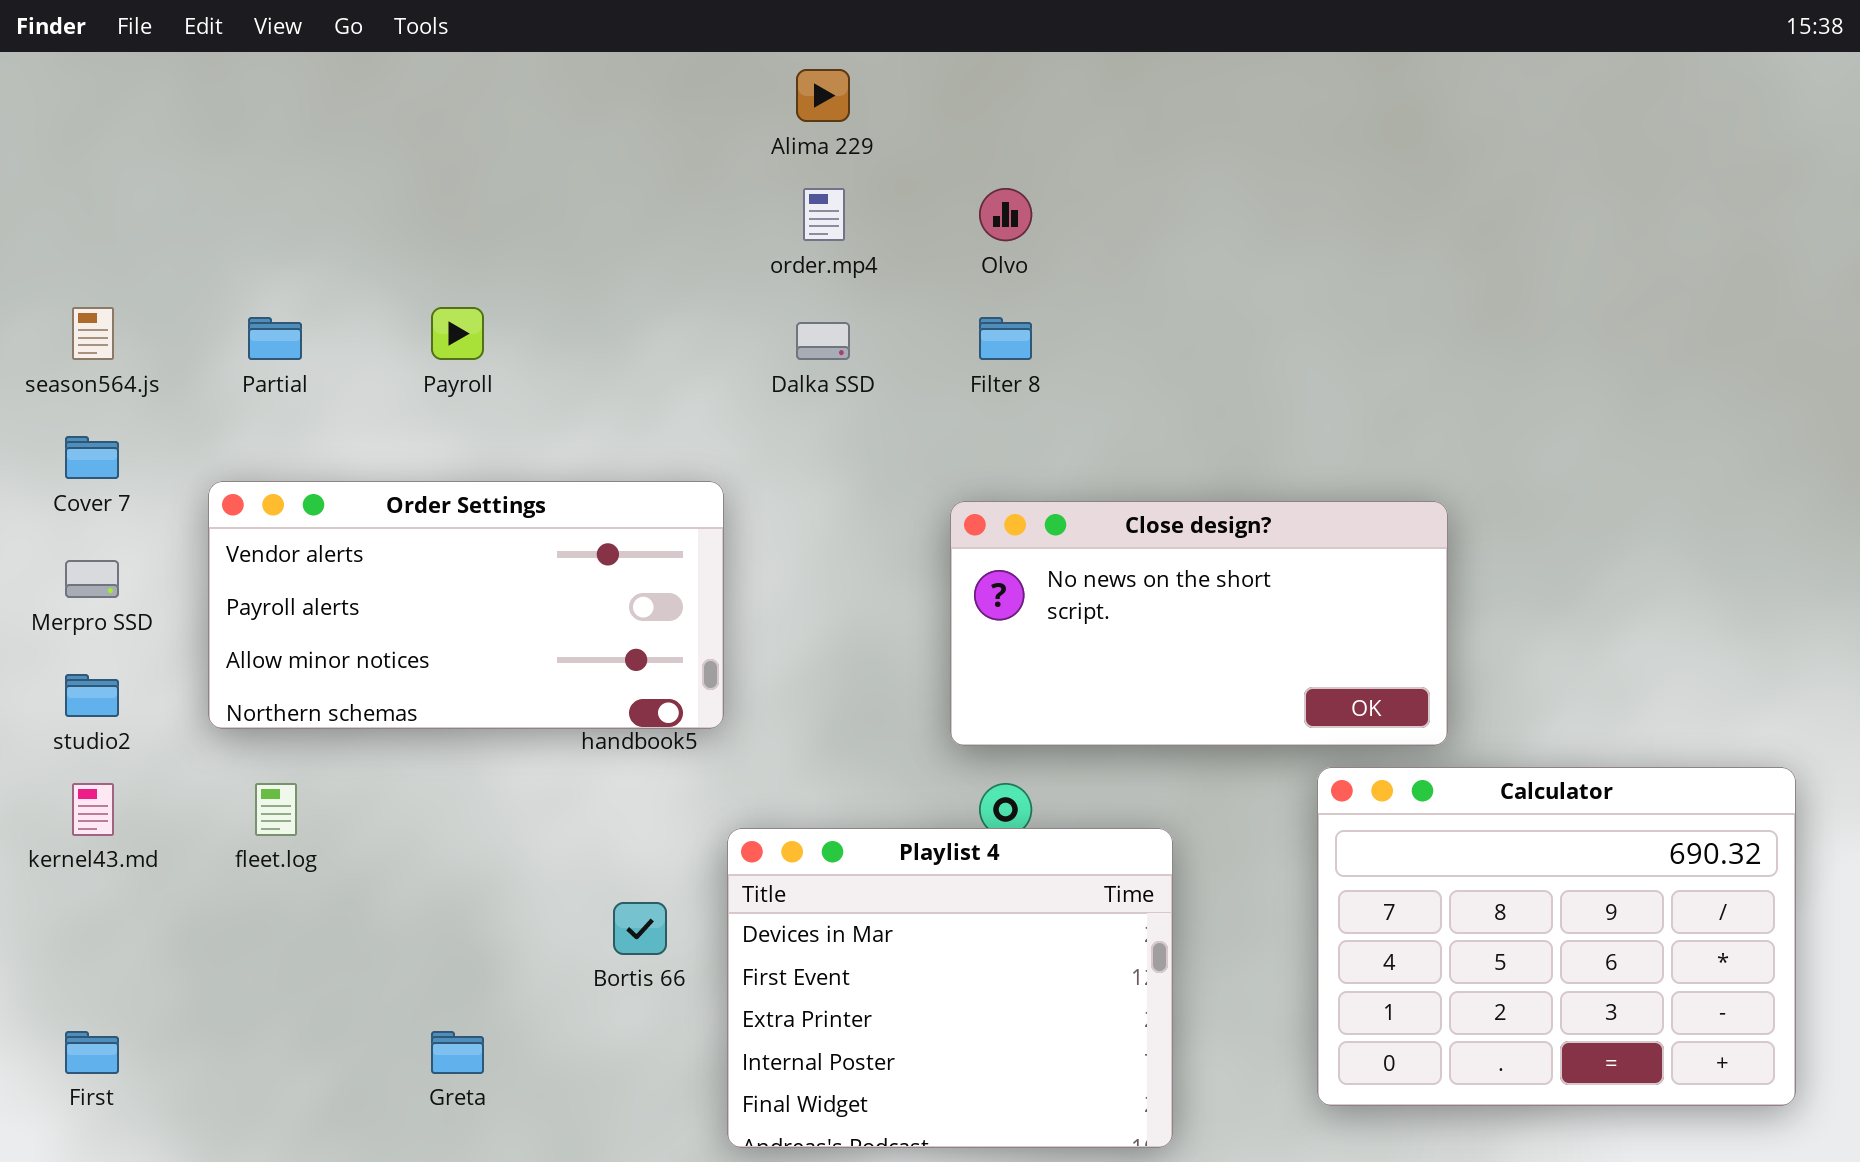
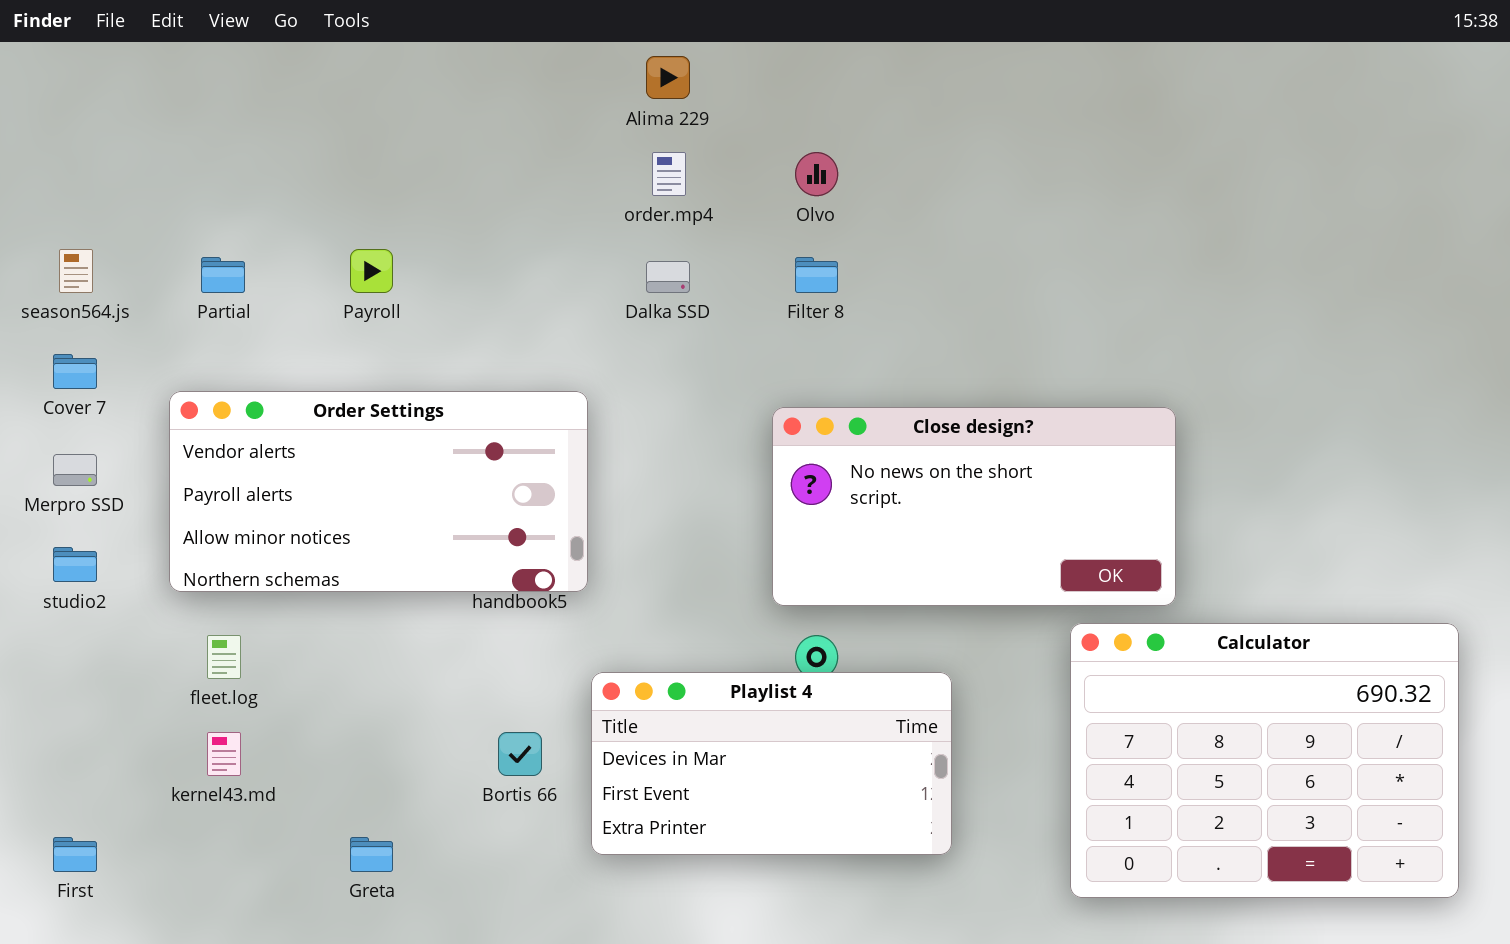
kernel43.md: [72,783,114,836] -> [207,732,241,776], moved
Playlist 4: [727,828,1173,1148] -> [591,672,952,855], resized

